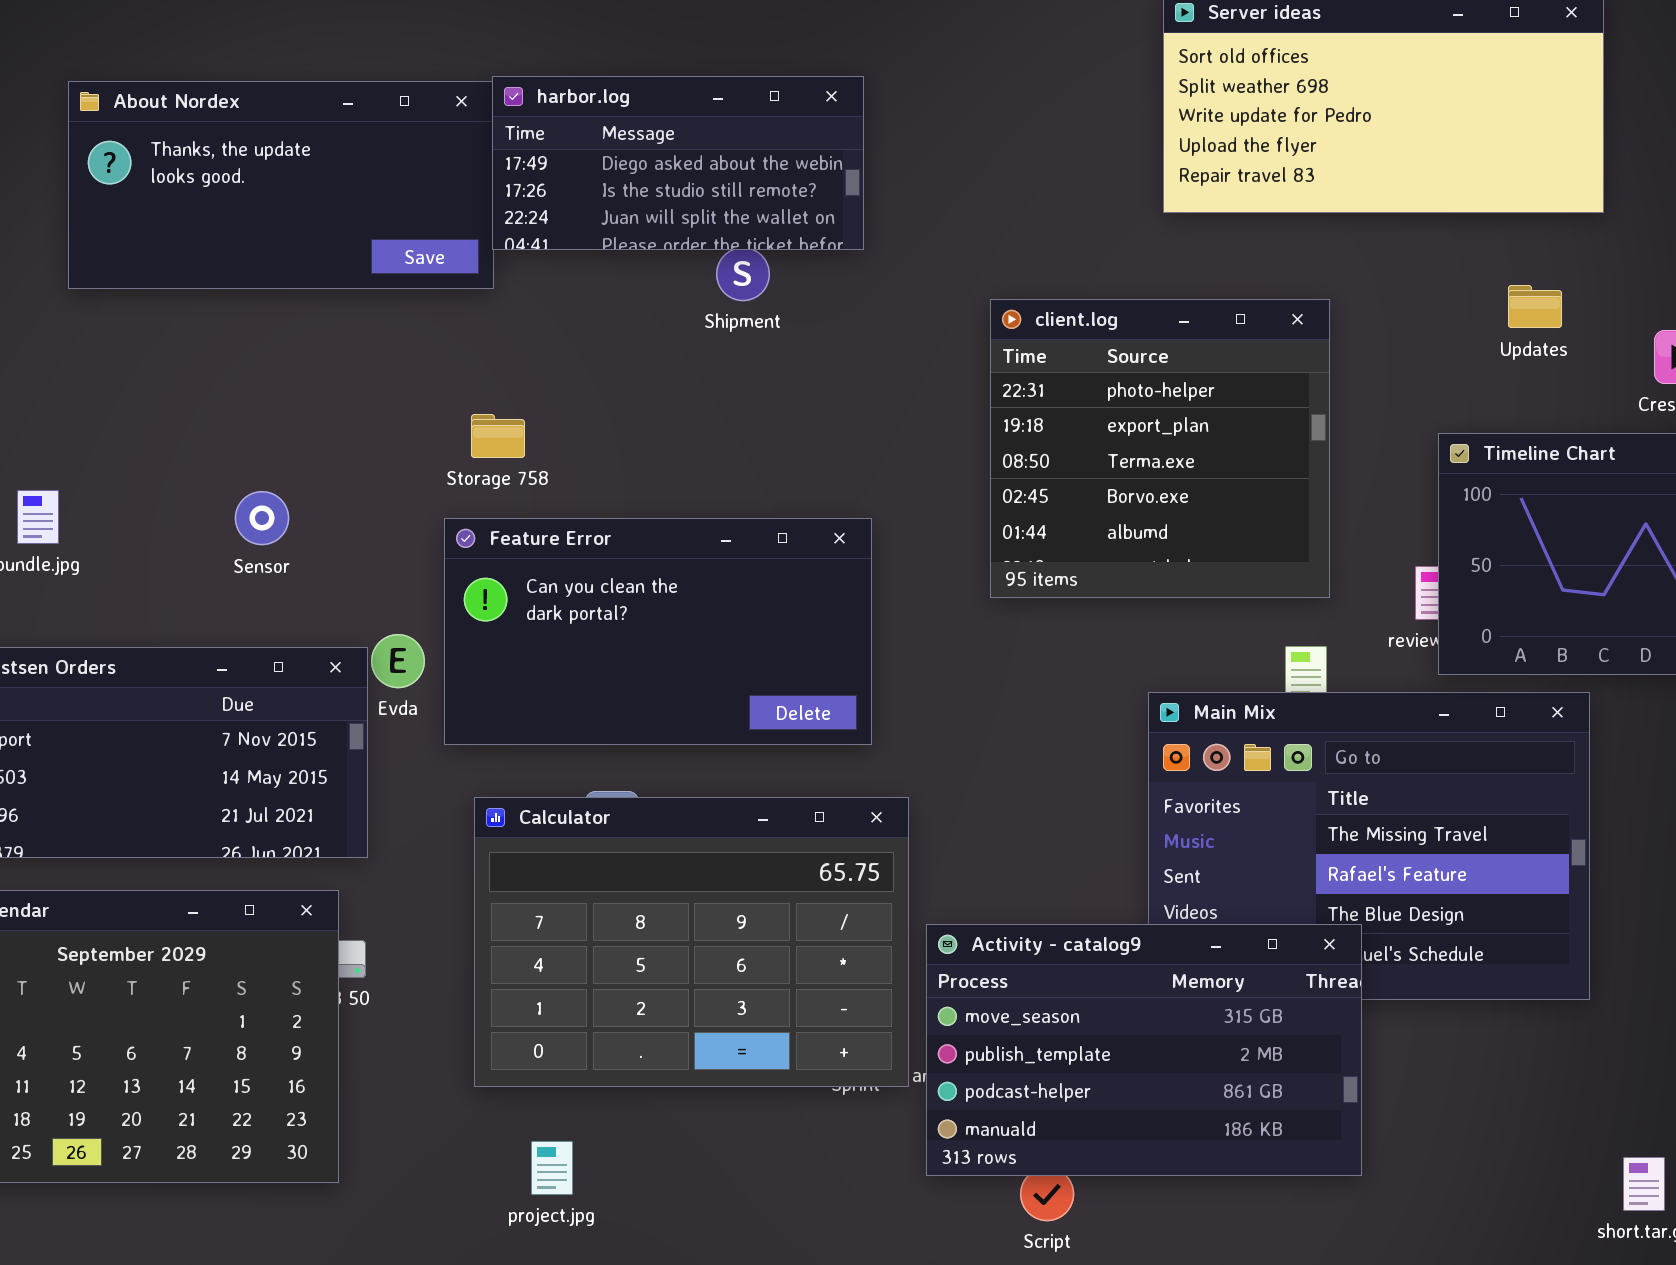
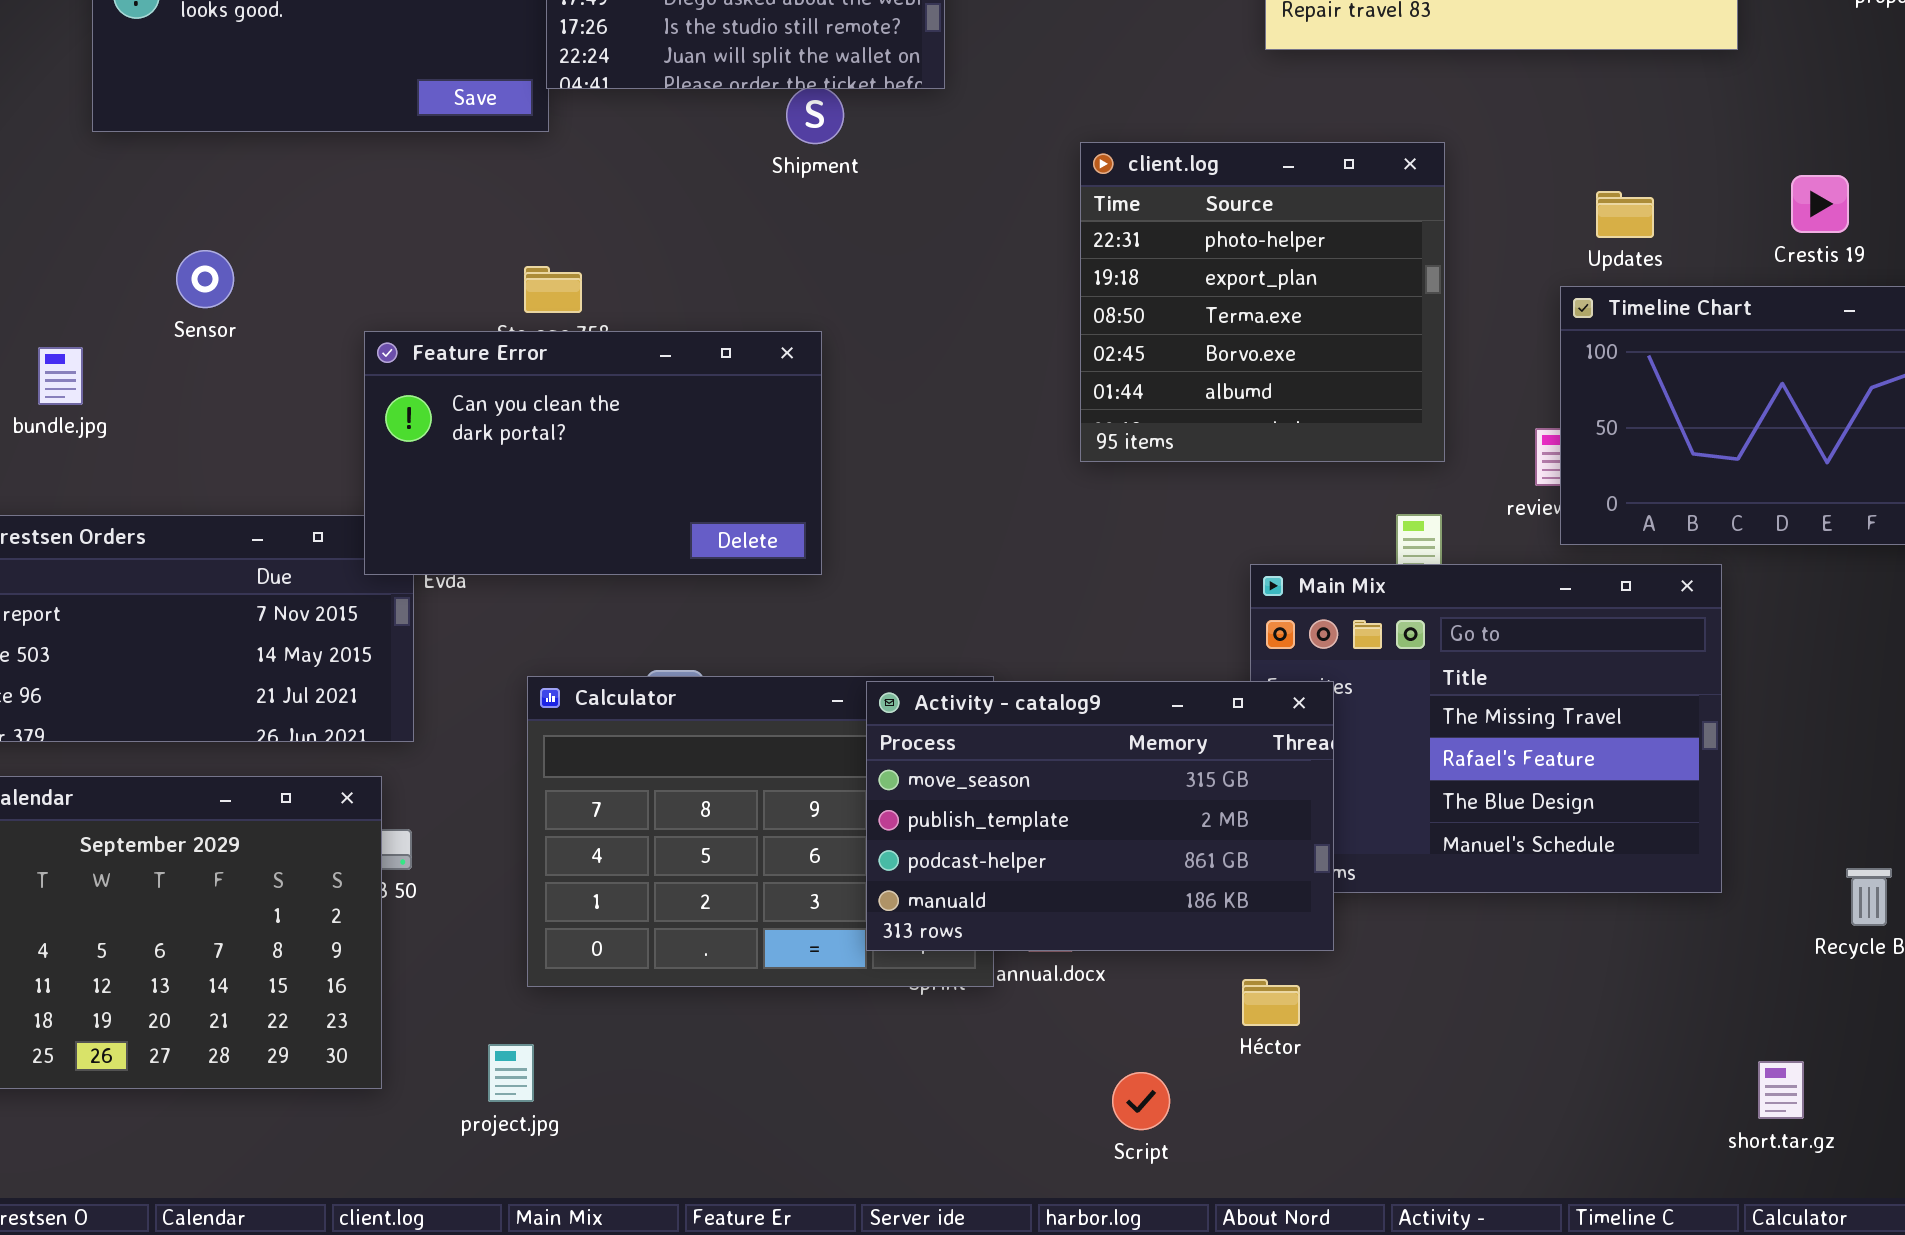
Updates: [1508,285,1562,328] -> [1596,191,1654,238], moved
Sensor: [235,491,289,545] -> [176,250,234,308], moved
Feature Error: [444,518,872,745] -> [364,331,822,575], moved
Activity - catalog9: [926,924,1362,1176] -> [866,681,1334,951], moved
project.jpg: [531,1141,573,1195] -> [488,1044,534,1102], moved

